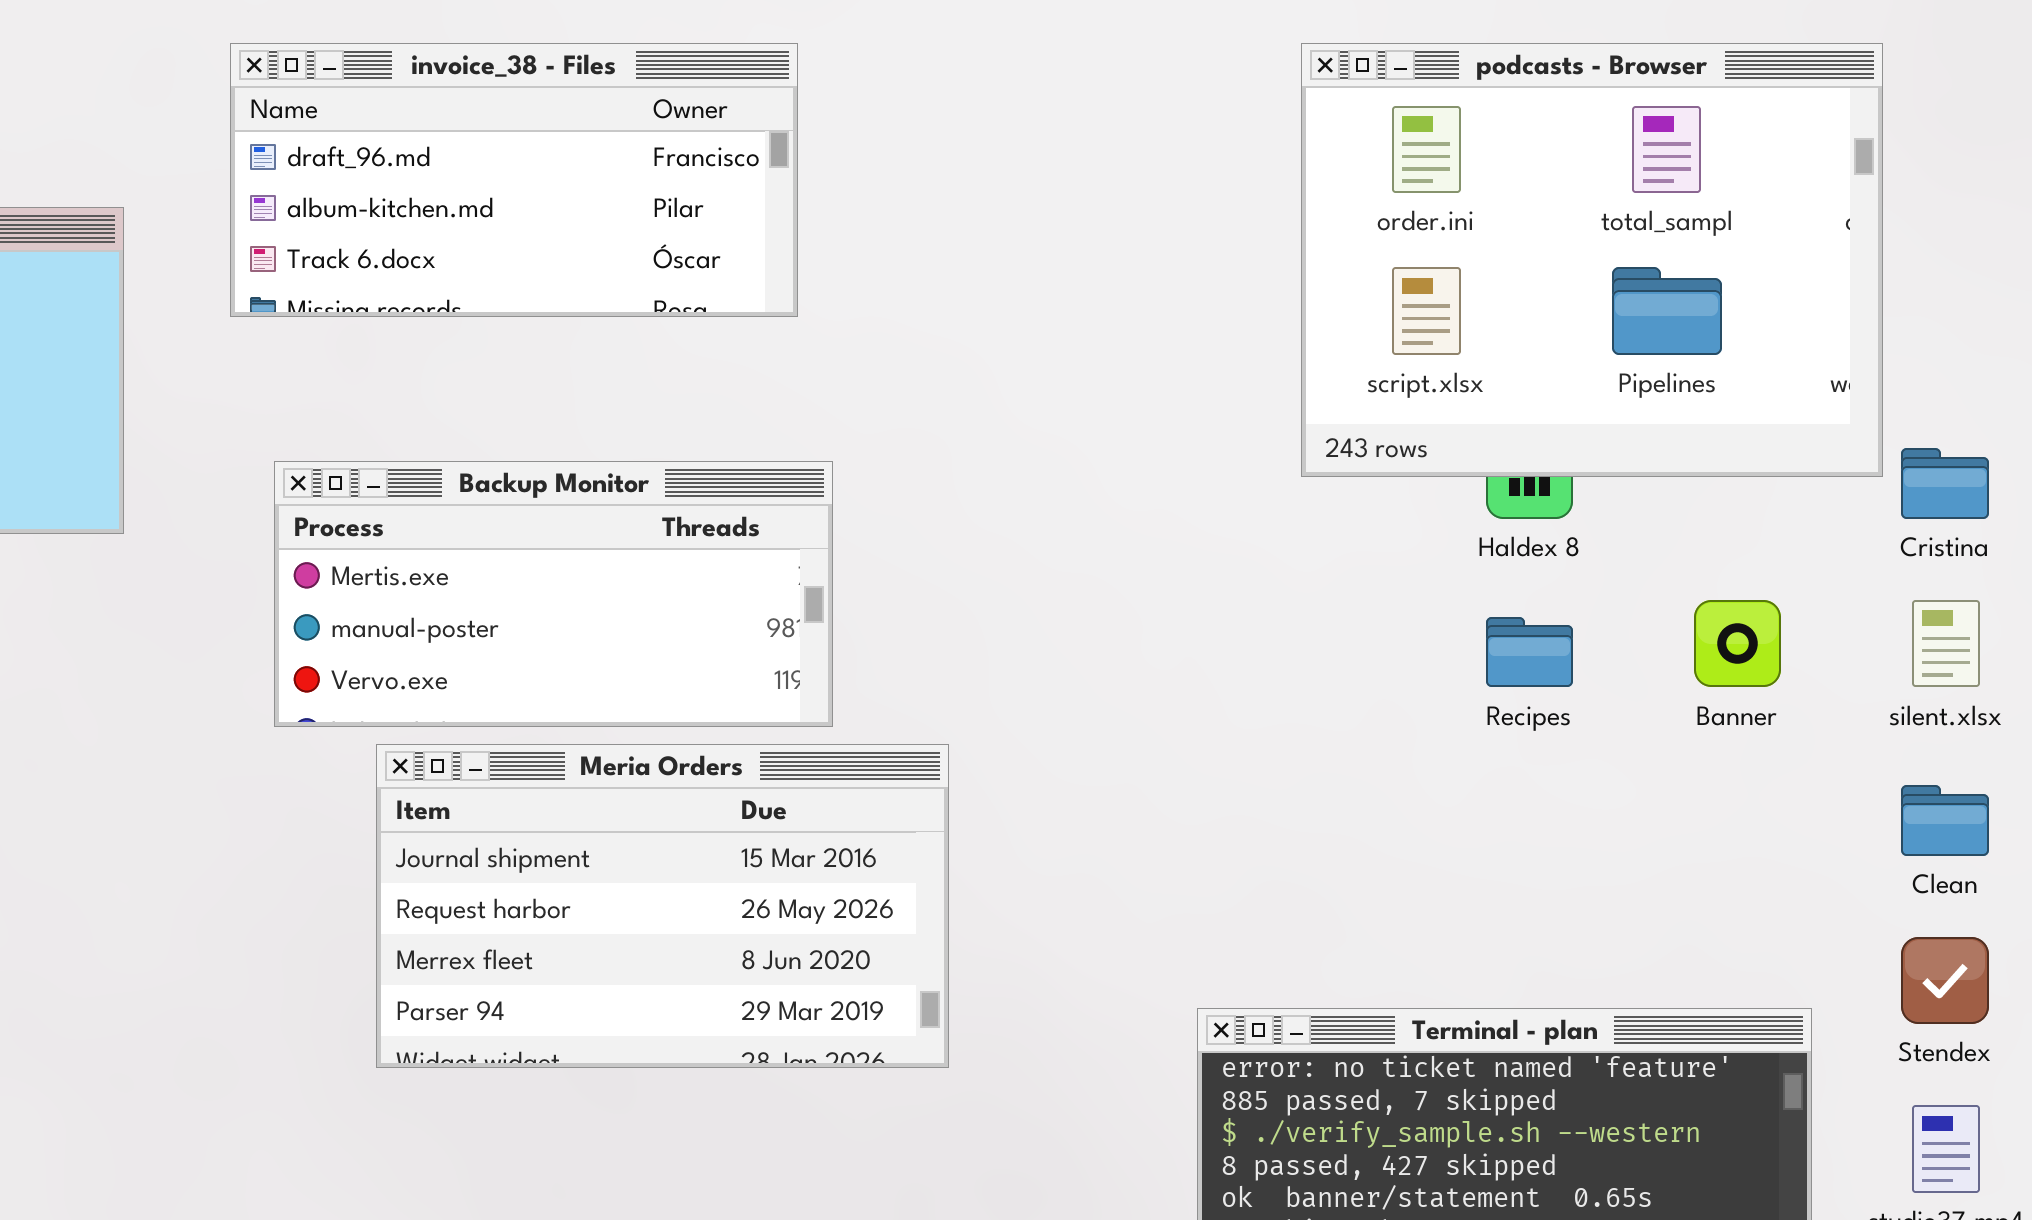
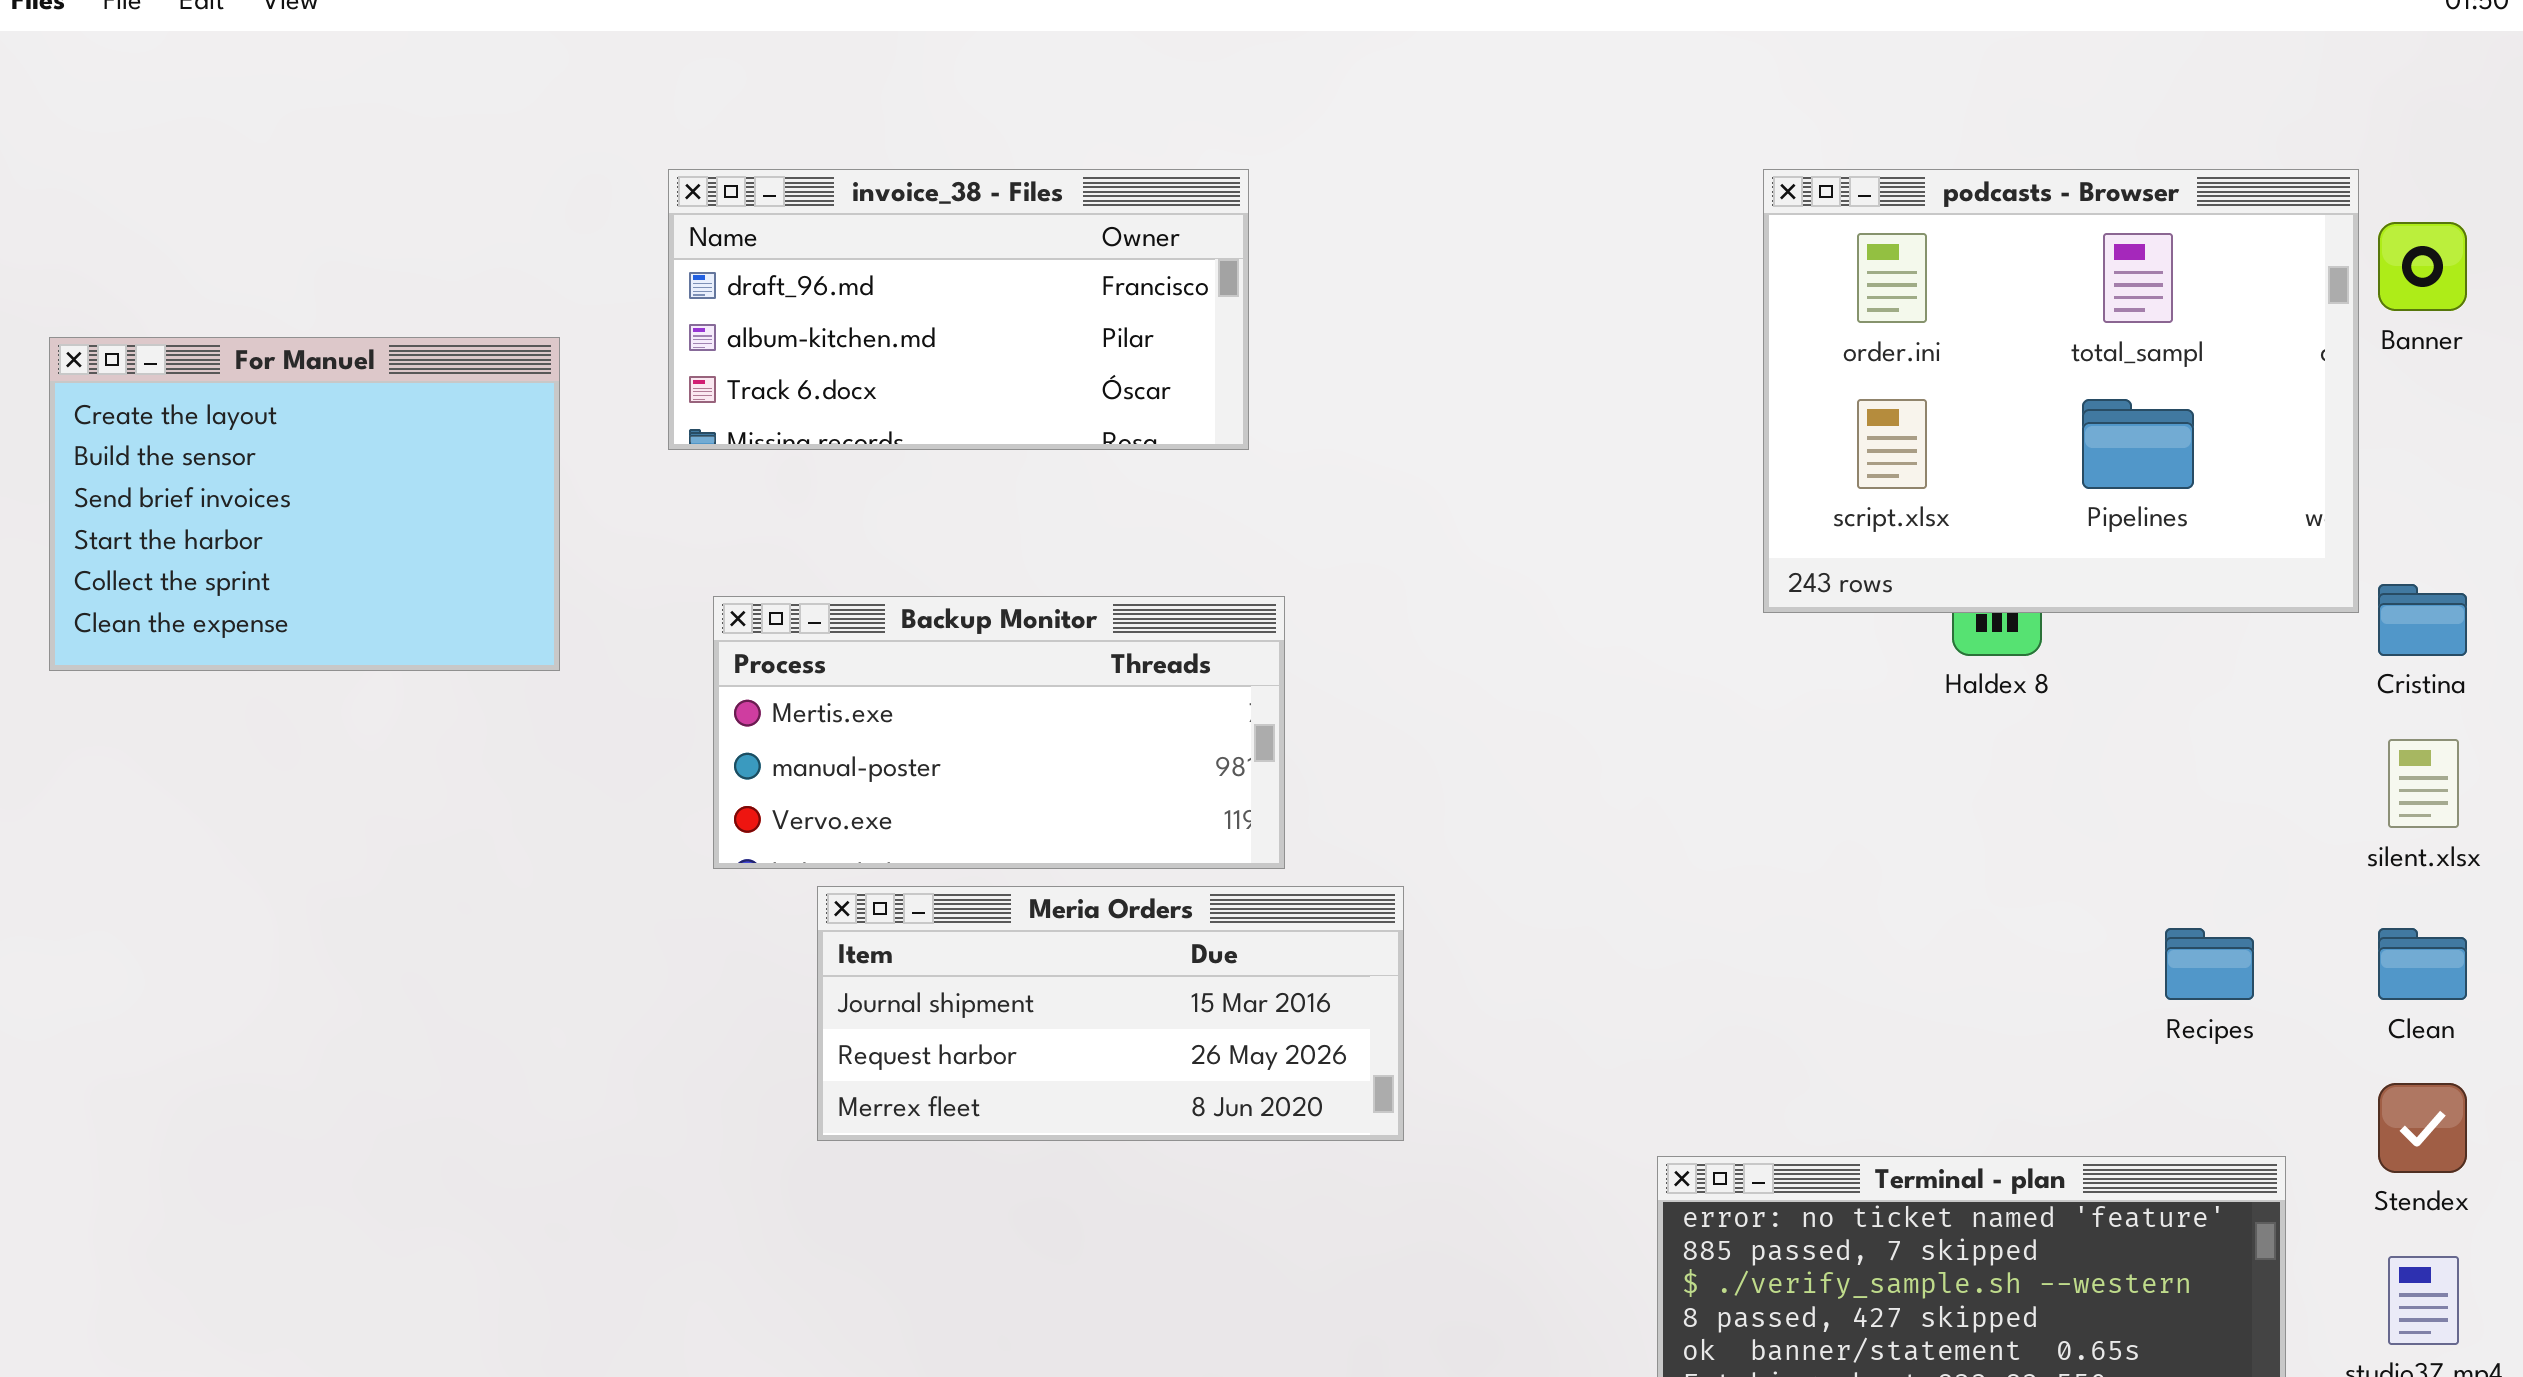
Banner: [1694,600,1781,687] -> [2378,222,2467,311], moved
Recipes: [1486,617,1573,687] -> [2165,928,2254,1000], moved
Meria Orders: [376,744,949,1068] -> [817,886,1404,1141], resized

